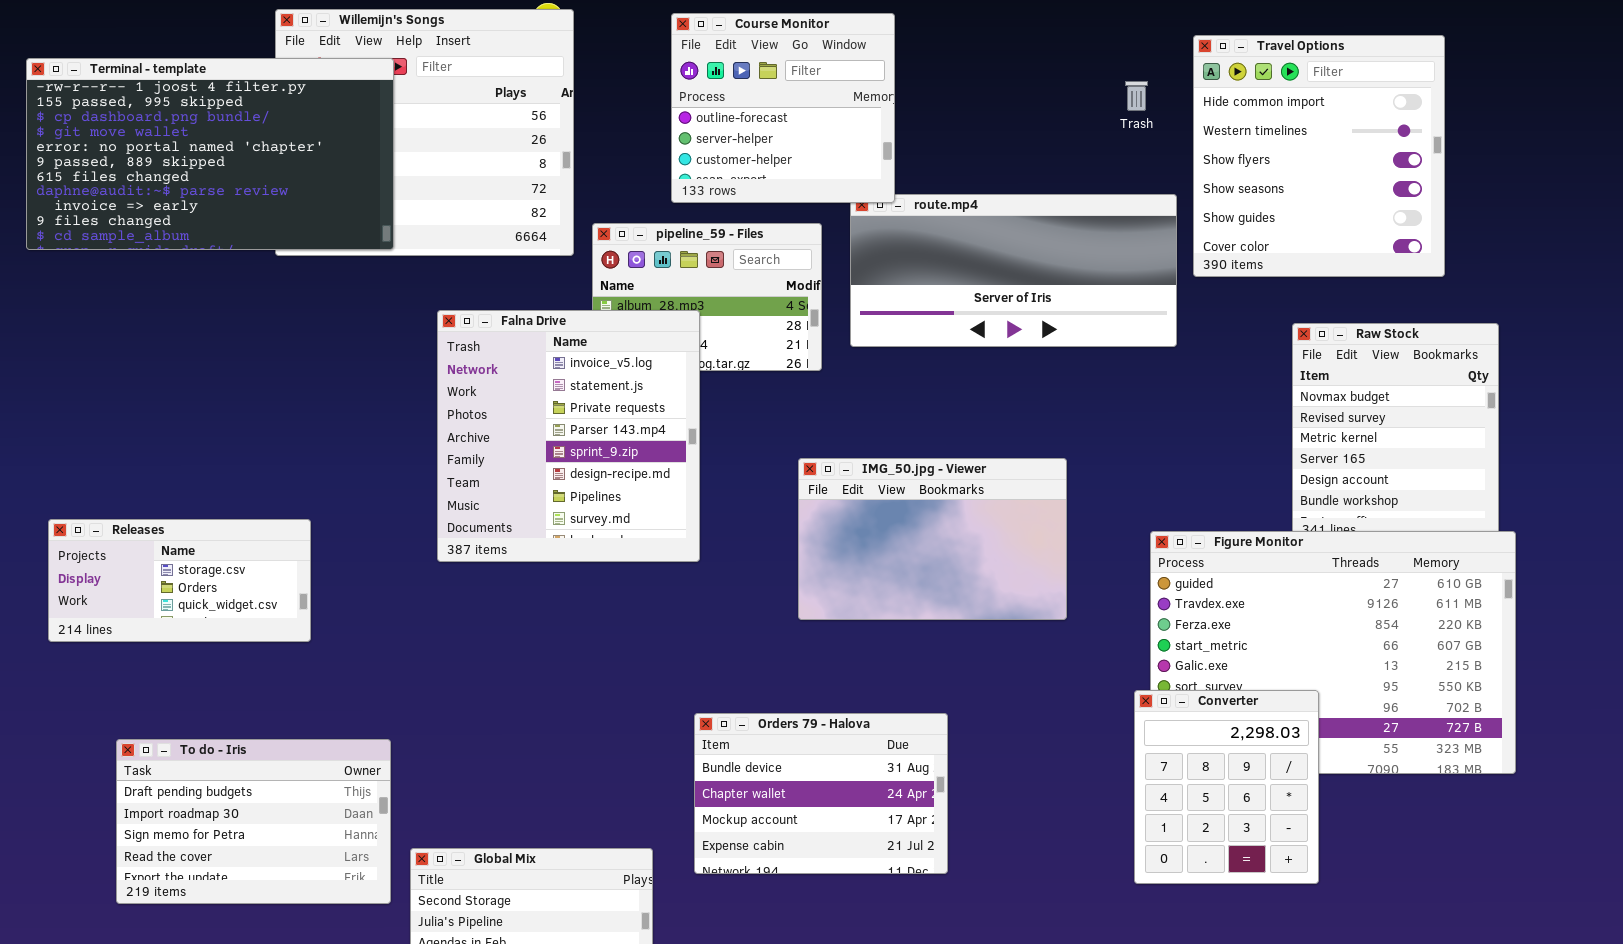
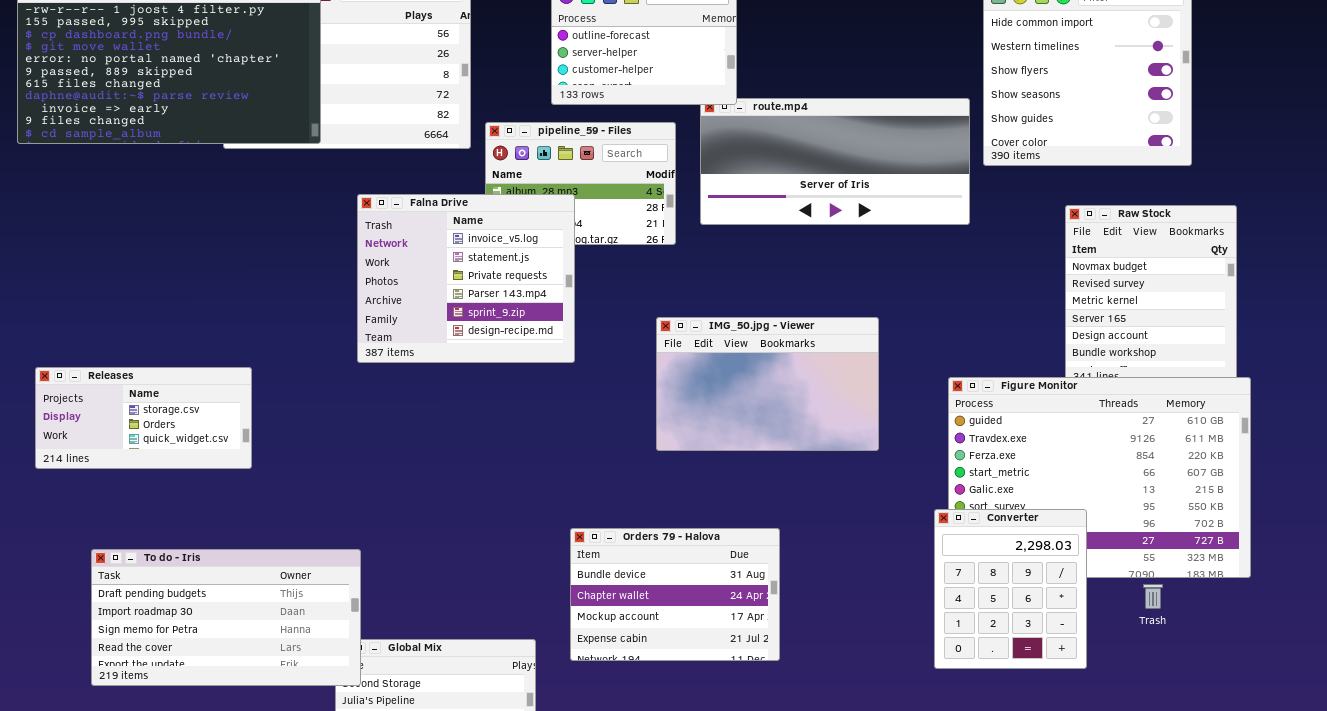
Trash: [1125,81,1148,111] -> [1143,584,1163,609], moved
Falna Drive: [437,310,700,562] -> [357,194,575,363], resized
To do - Iris: [116,739,391,904] -> [91,549,361,686], resized

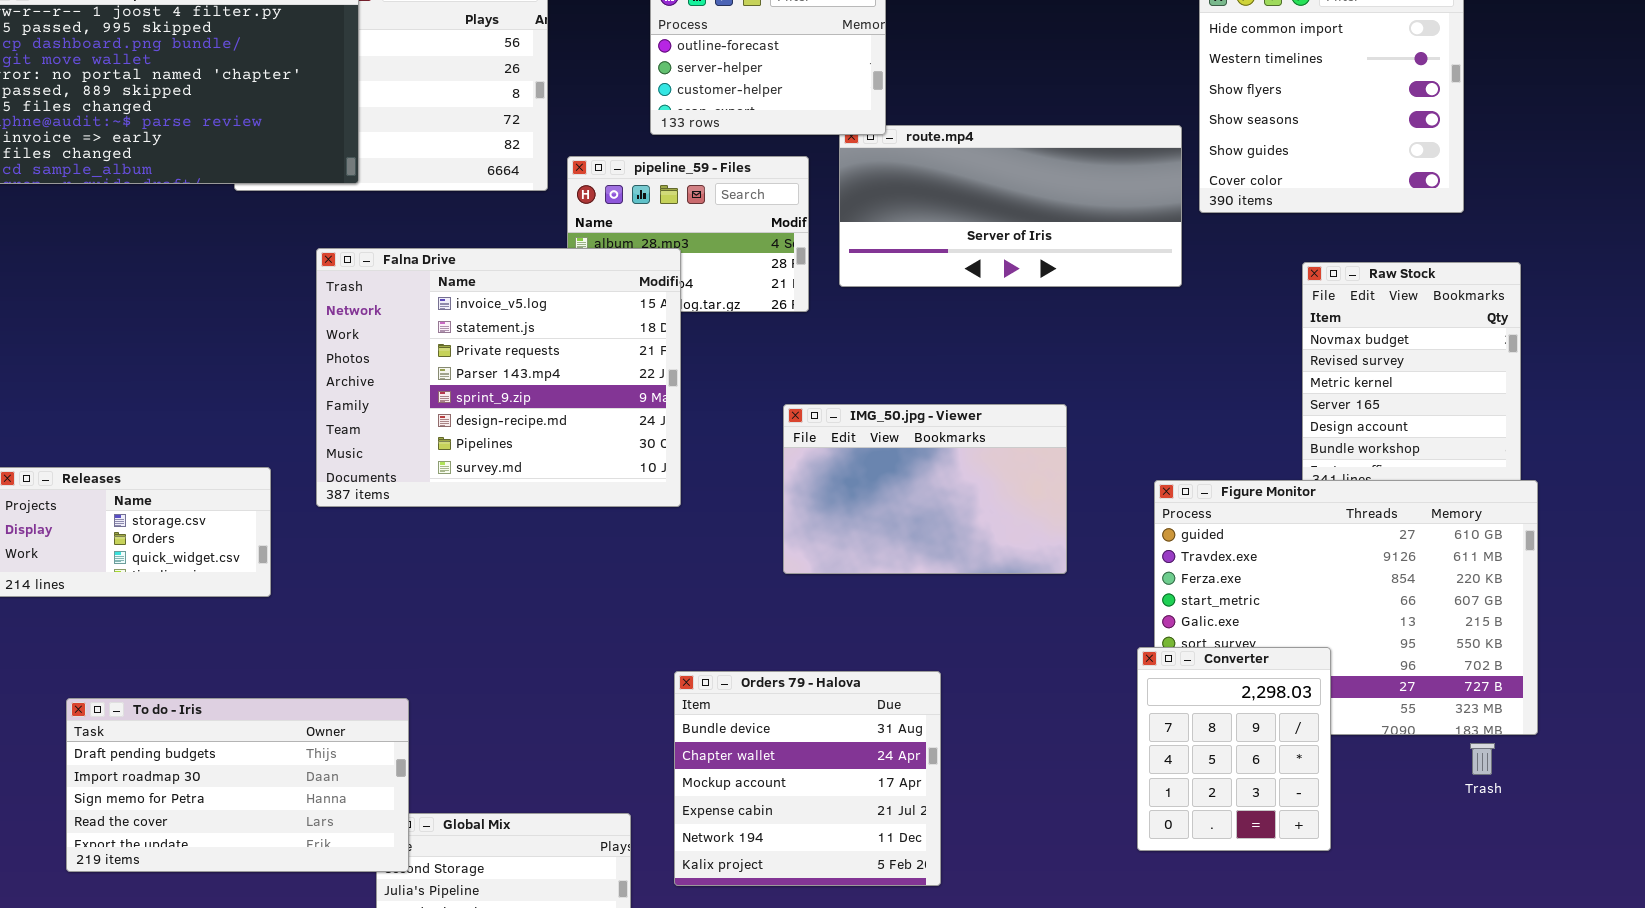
Falna Drive: [357,194,575,363] -> [316,248,681,507], resized
Orders 79 - Halova: [570,528,780,661] -> [674,671,941,886], resized
Trash: [1143,584,1163,609] -> [1470,743,1495,775], moved

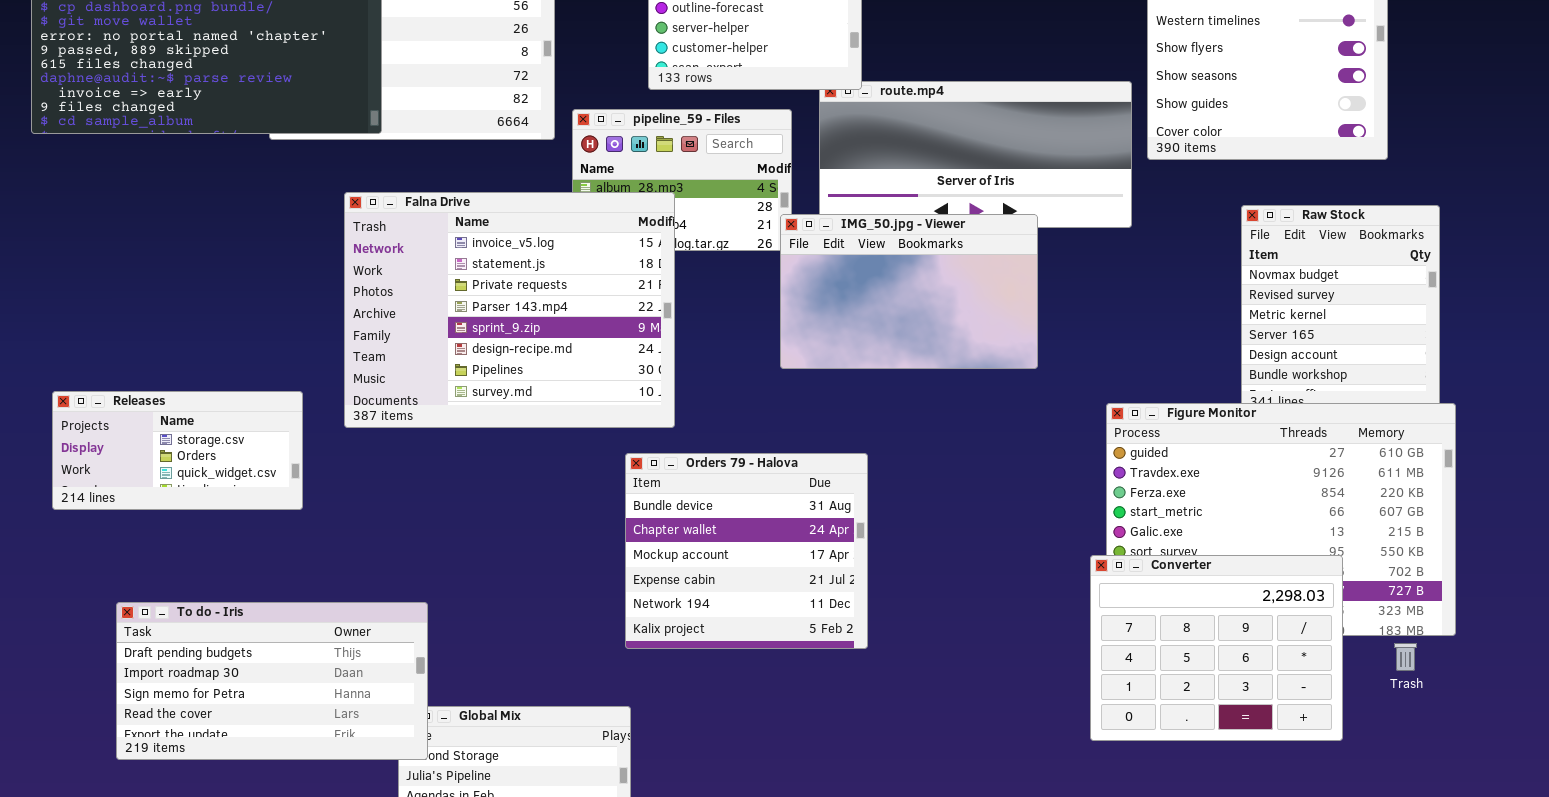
IMG_50.jpg - Viewer: [783,404,1067,574] -> [780,214,1038,369], moved
Converter: [1137,647,1331,851] -> [1090,555,1343,741], resized
Orders 79 - Halova: [674,671,941,886] -> [625,453,868,649], moved

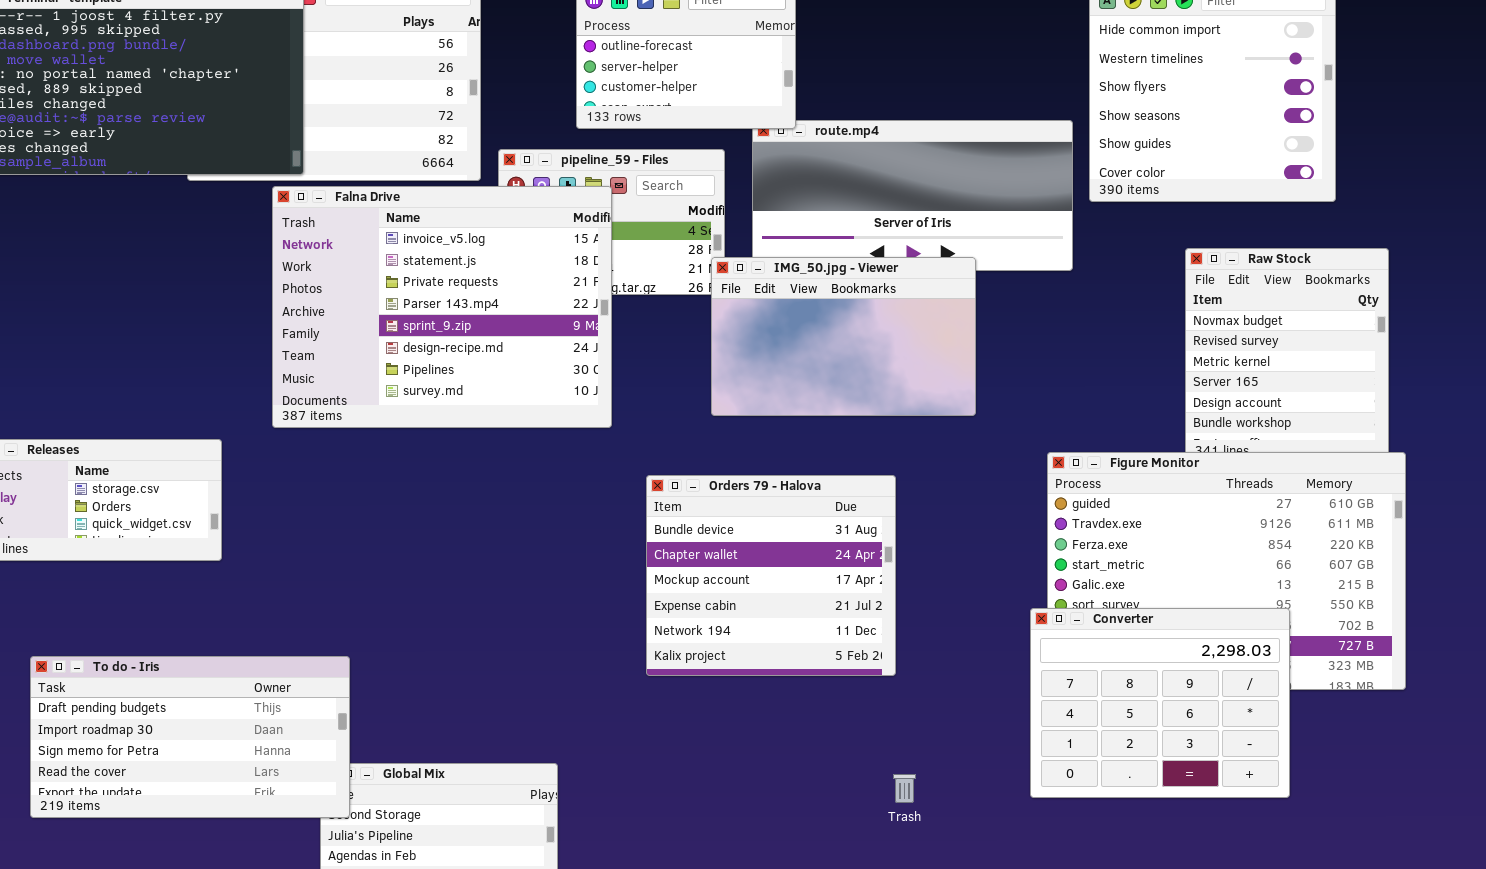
Falna Drive: [344,192,675,428] -> [272,186,612,428], moved
Orders 79 - Halova: [625,453,868,649] -> [646,475,896,676], moved
Trash: [1394,643,1417,671] -> [893,774,916,803], moved

